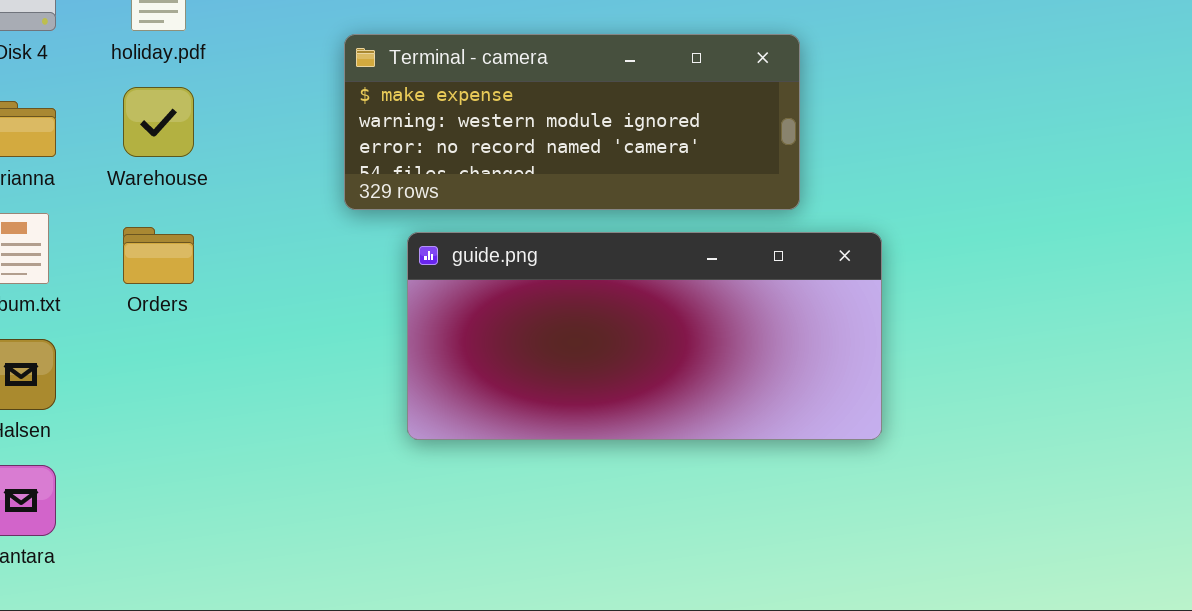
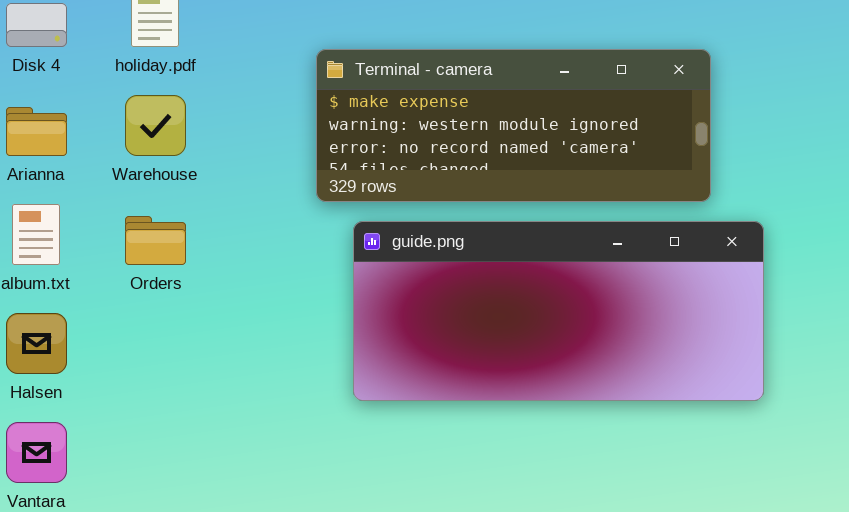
guide.png: [407,232,882,440] -> [353,221,764,401], moved

